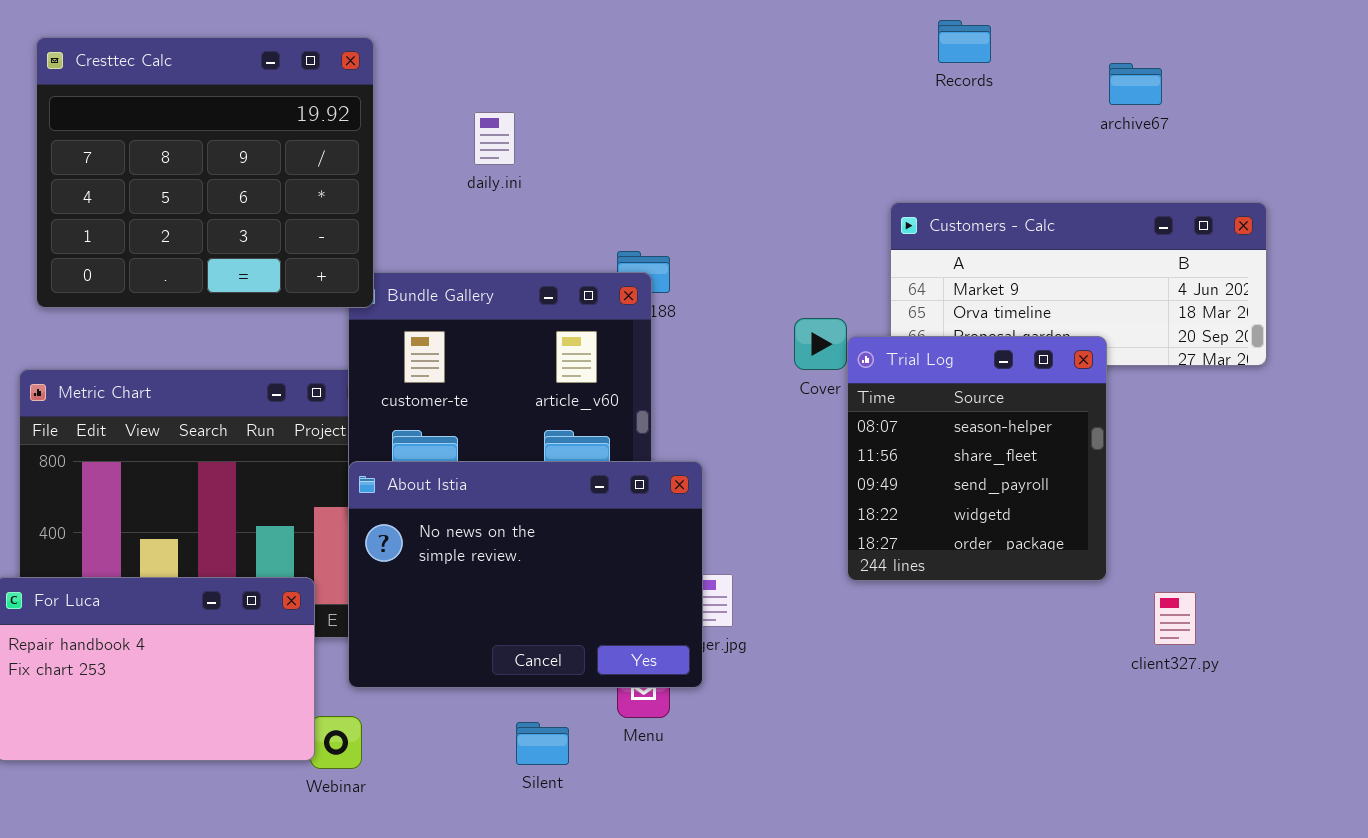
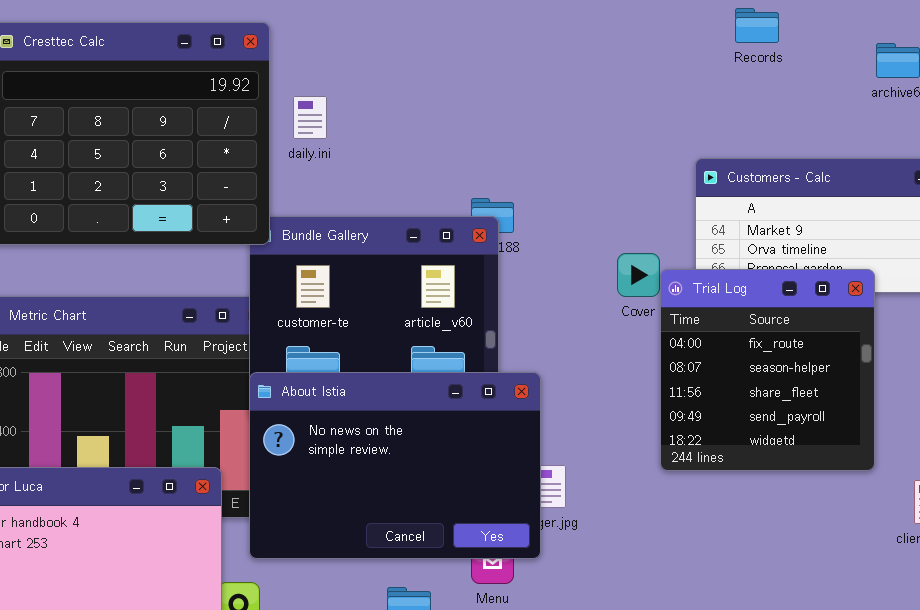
daily.ini: [474,112,515,165] -> [293,96,327,139], moved
Trial Log: [847,336,1107,581] -> [660,269,875,471], scrolled up 1 row

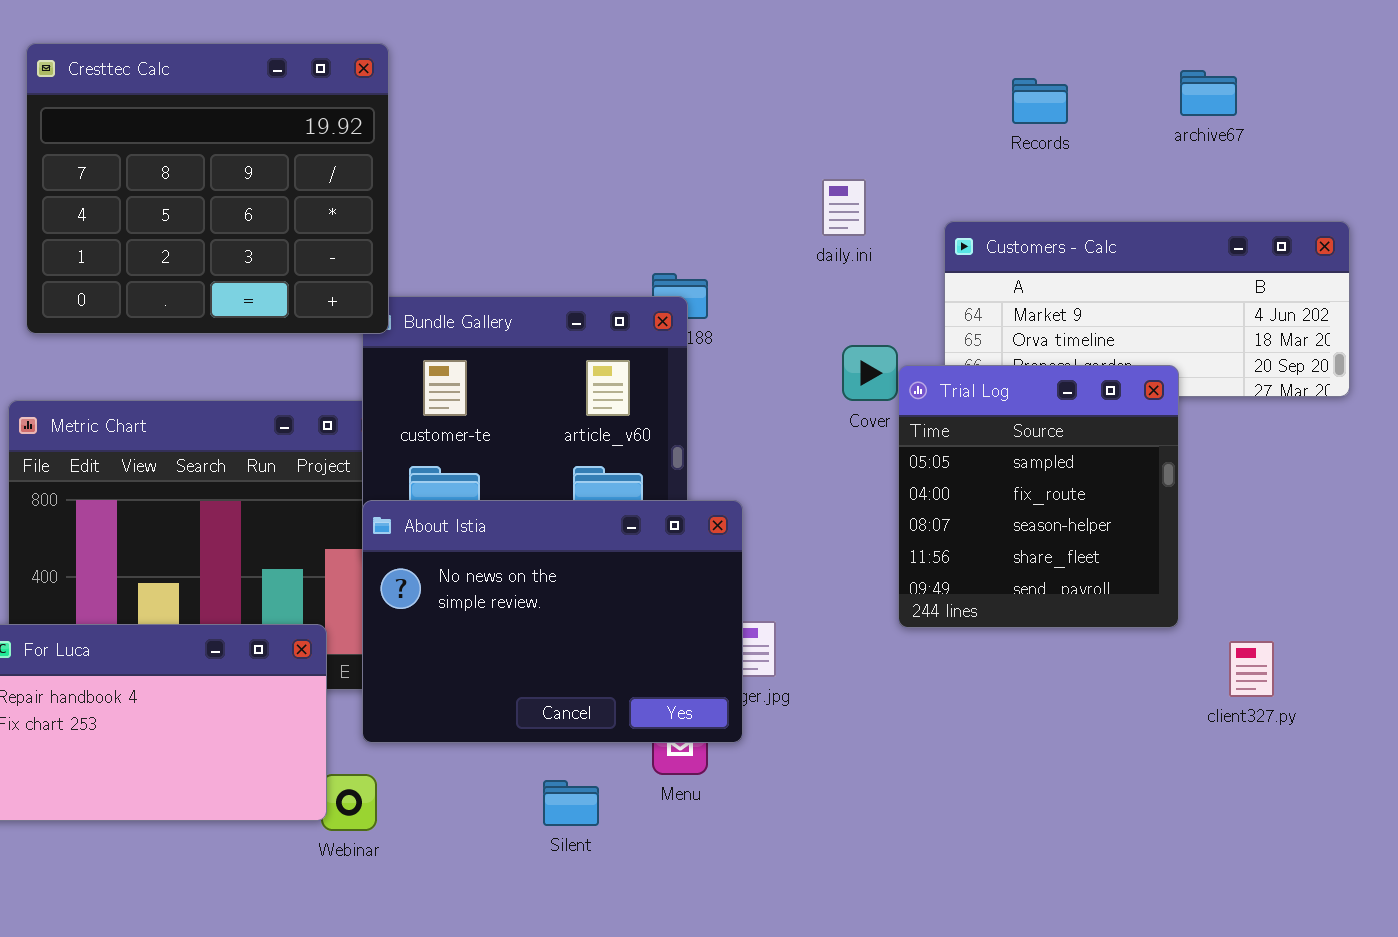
Records: [735,8,779,43] -> [1012,78,1068,124], moved
daily.ini: [293,96,327,139] -> [822,179,866,236], moved
Trial Log: [660,269,875,471] -> [898,365,1179,628], scrolled up 1 row

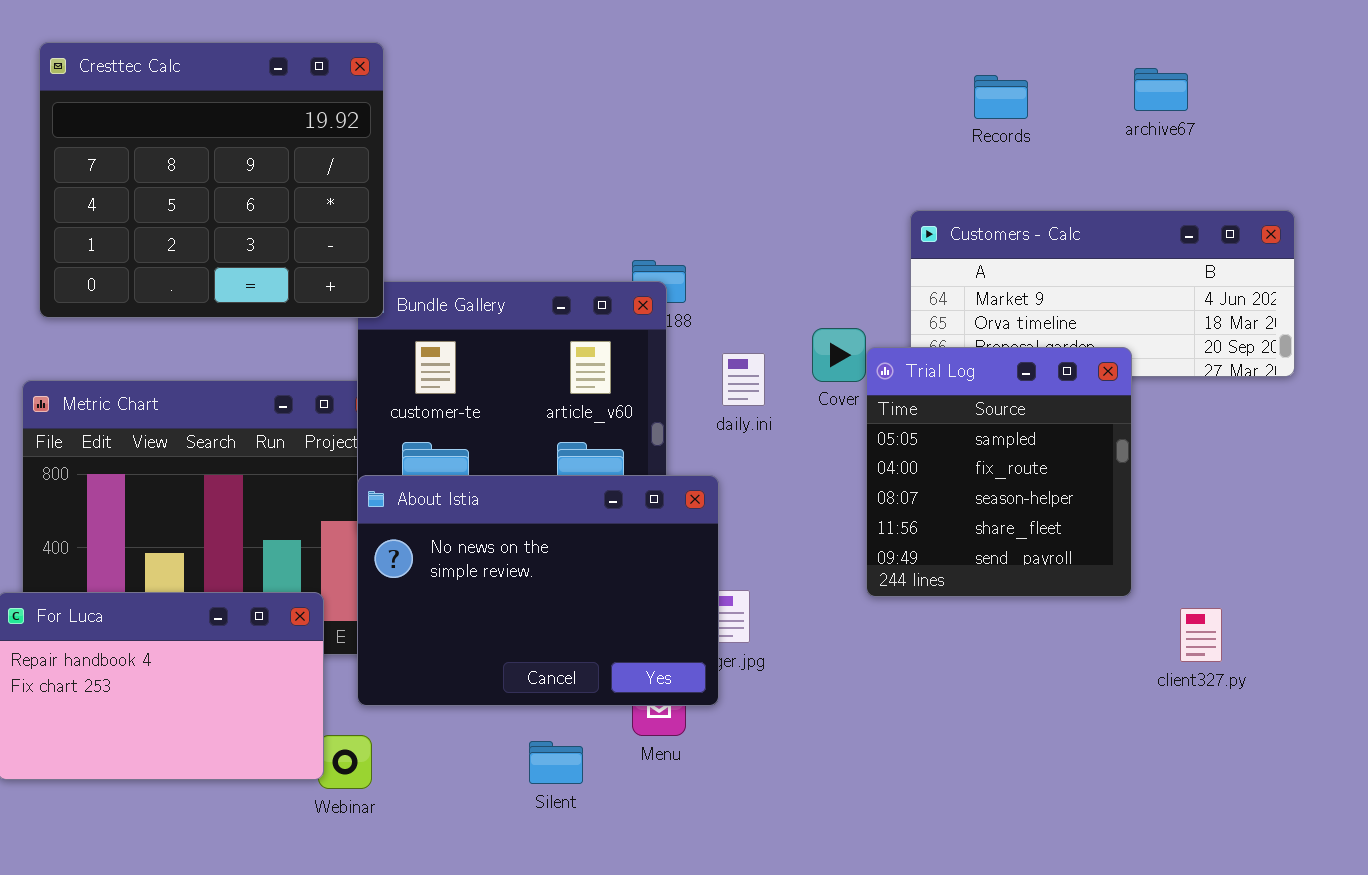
daily.ini: [822,179,866,236] -> [722,353,765,406], moved

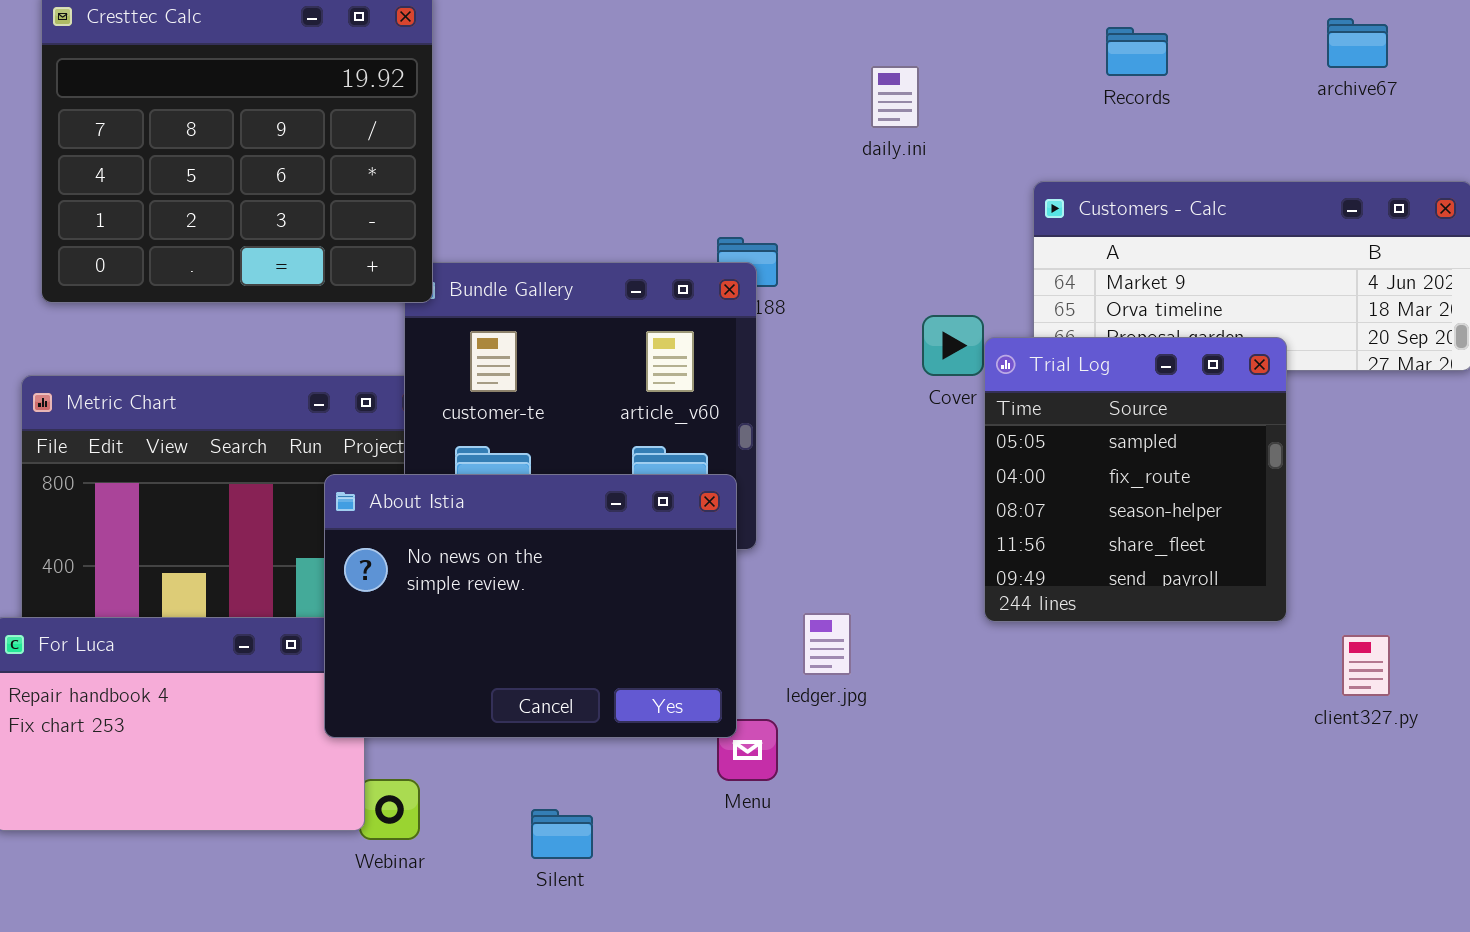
archive67: [1134,68,1188,111] -> [1327,18,1388,68], moved
daily.ini: [722,353,765,406] -> [871,66,919,128], moved
About Istia: [357,475,719,706] -> [324,474,737,738], moved
Silent: [529,741,583,784] -> [531,809,593,859], moved

